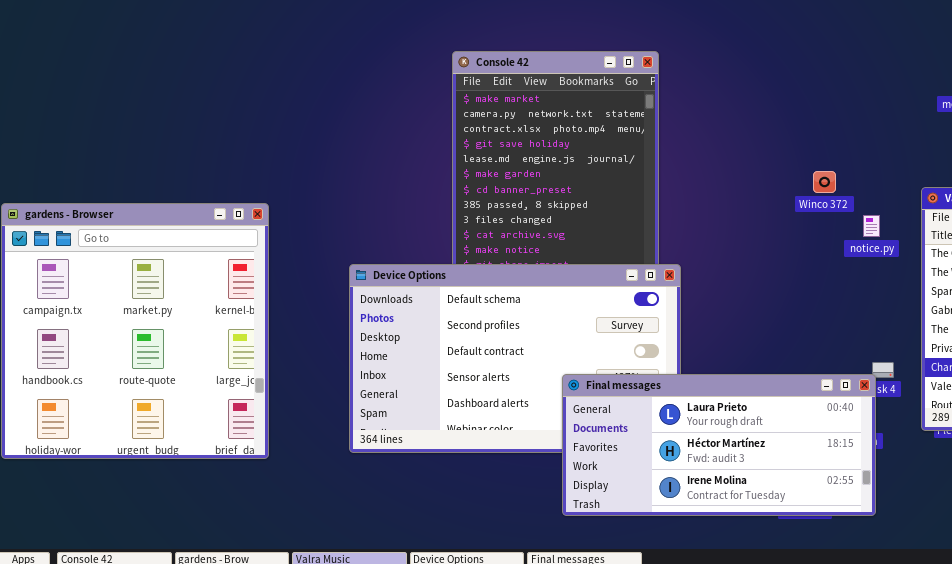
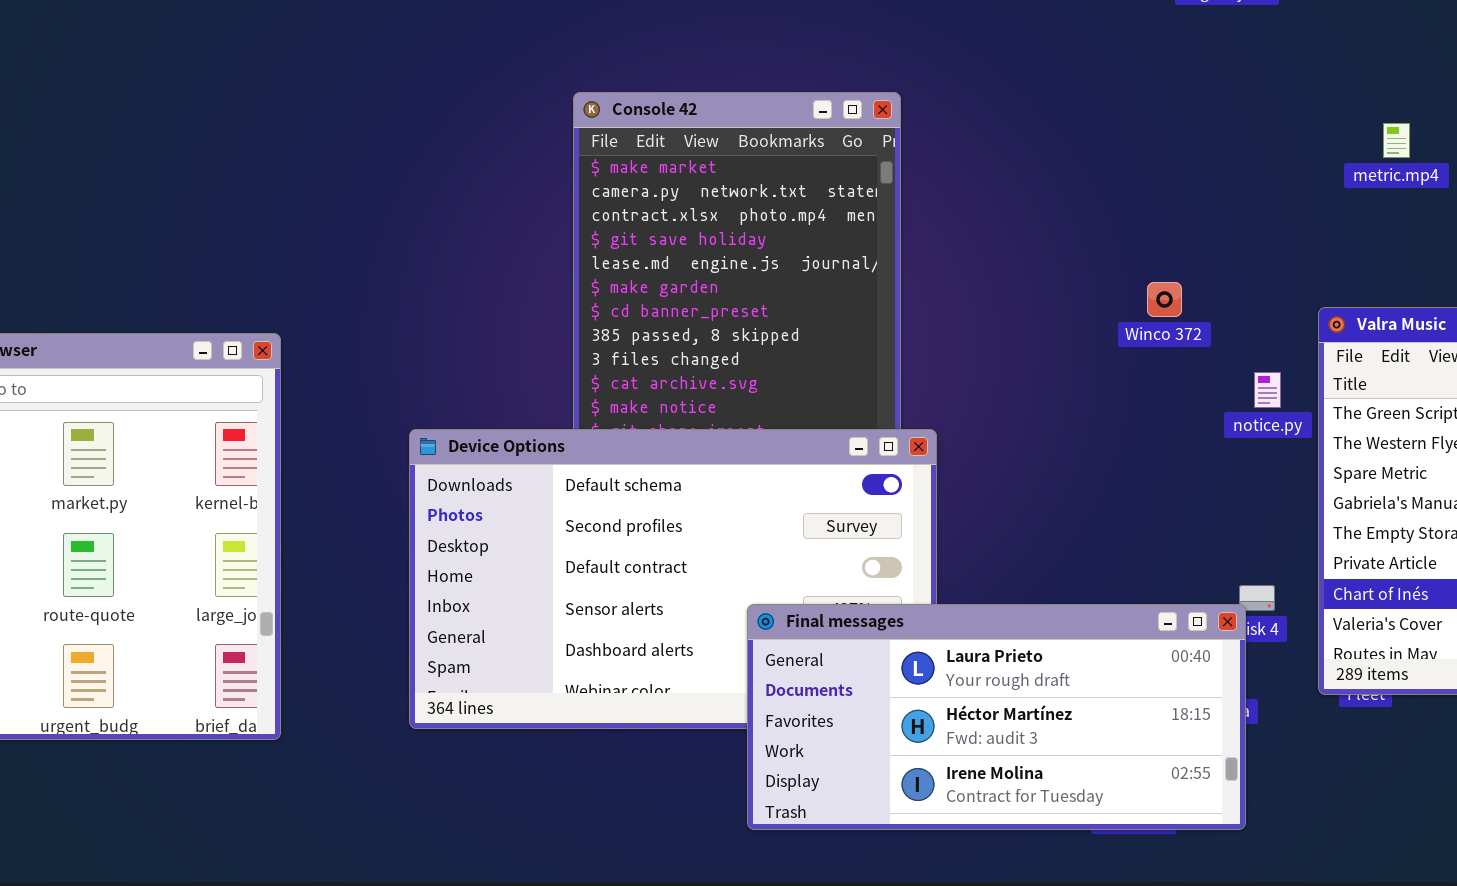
notice.py: [863,215,880,237] -> [1254,372,1281,408], moved

